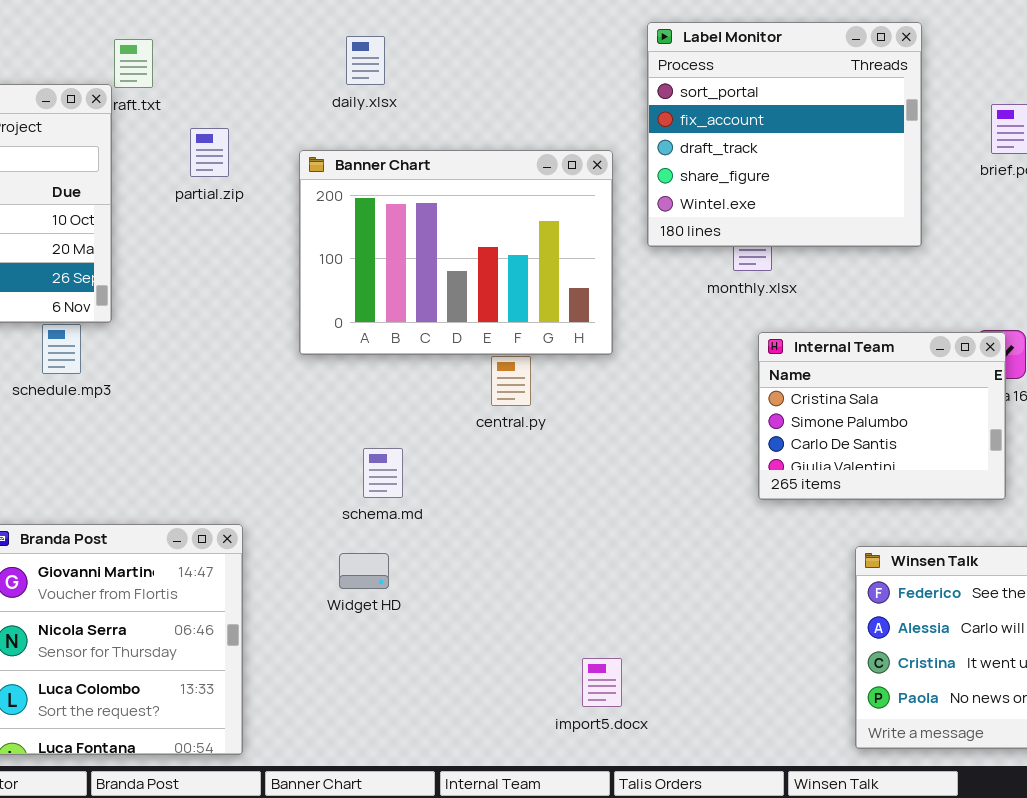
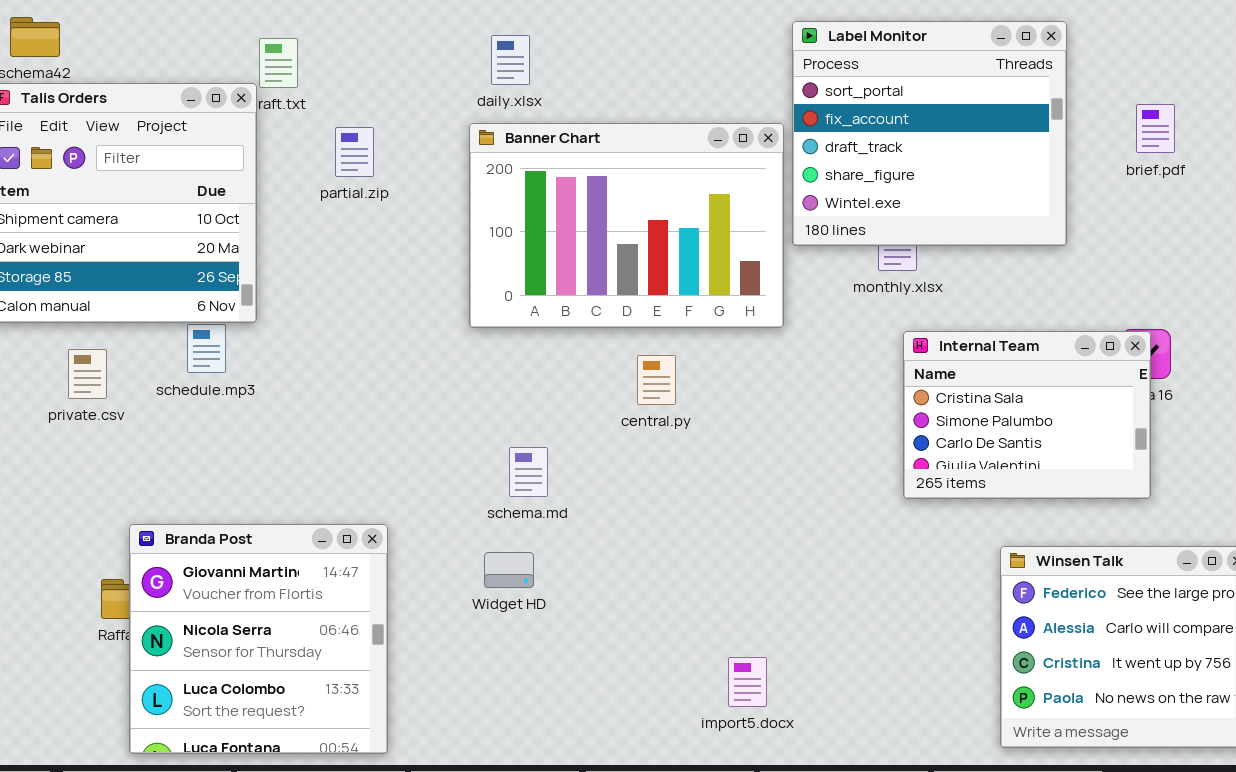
Banner Chart: [299,150,613,355] -> [469,123,784,328], moved

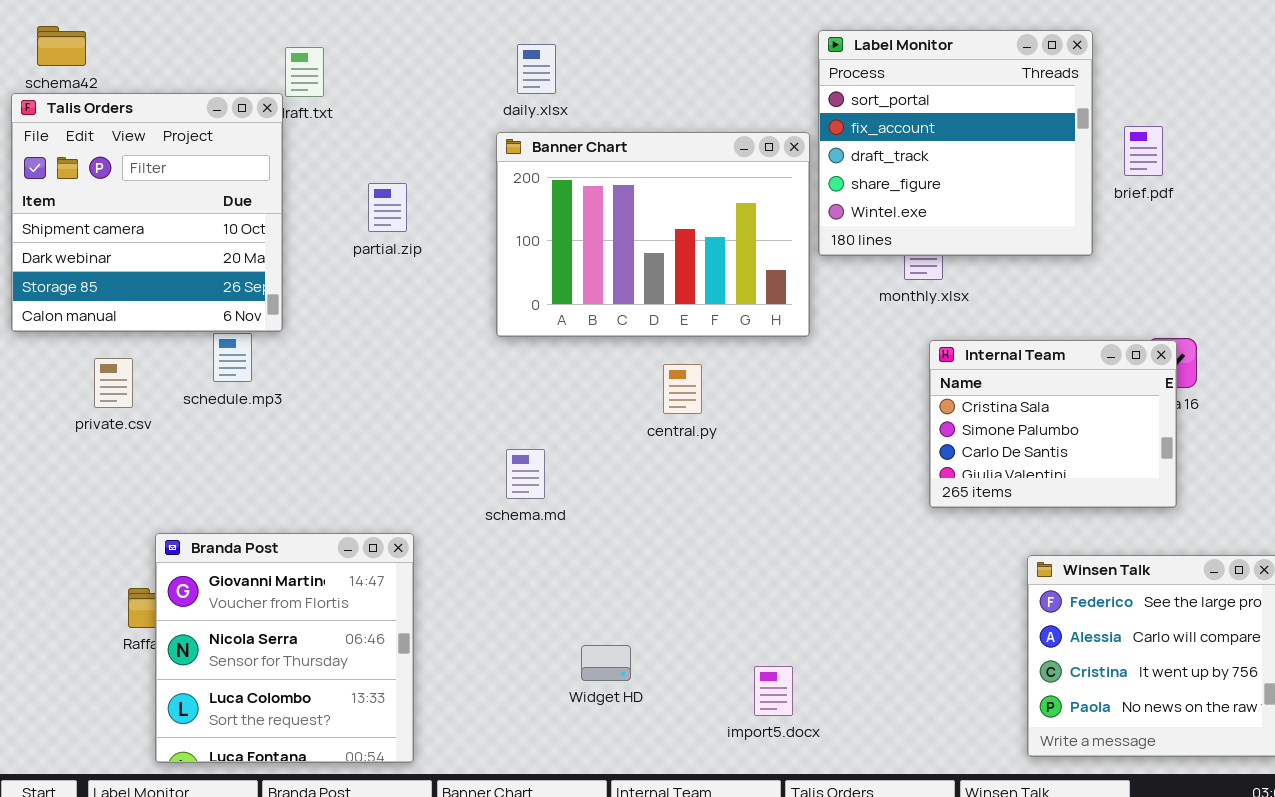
brief.pdf: [1136,104,1175,153] -> [1124,126,1163,176], moved
partial.zip: [335,127,374,177] -> [368,183,407,232], moved
schema.md: [509,447,548,497] -> [506,449,545,499], moved
Widget HD: [484,552,534,588] -> [581,645,631,681], moved

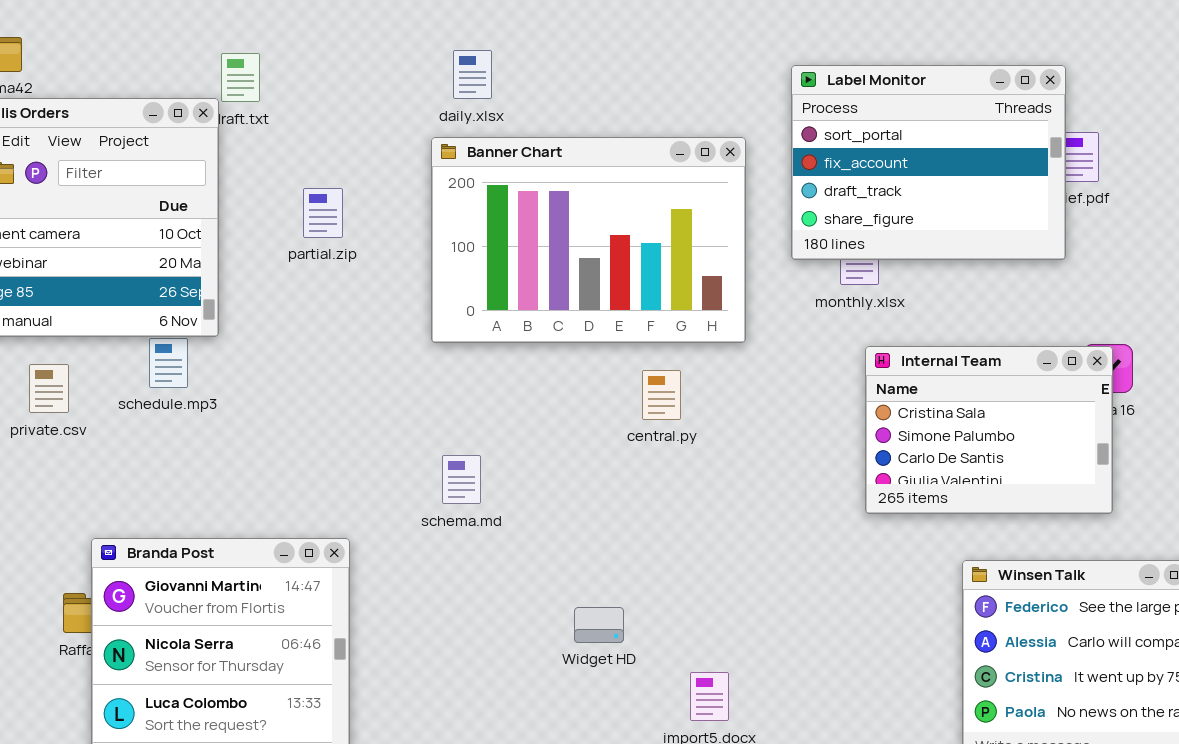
Label Monitor: [818,30,1093,256] -> [791,65,1066,260], moved, resized
central.py: [663,364,702,414] -> [642,370,681,420], moved
Widget HD: [581,645,631,681] -> [574,607,624,643], moved

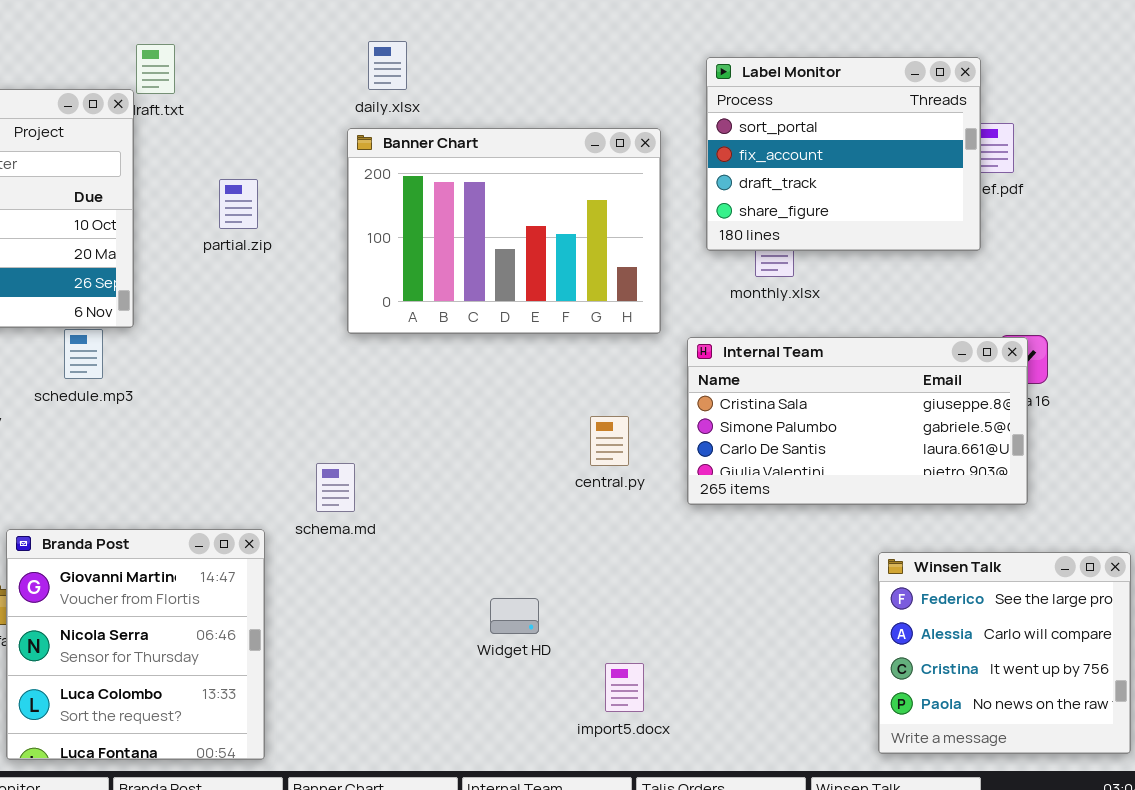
Internal Team: [865,346,1113,514] -> [687,337,1028,505], resized
central.py: [642,370,681,420] -> [590,416,629,466], moved
schema.md: [442,455,481,504] -> [316,463,355,512], moved

